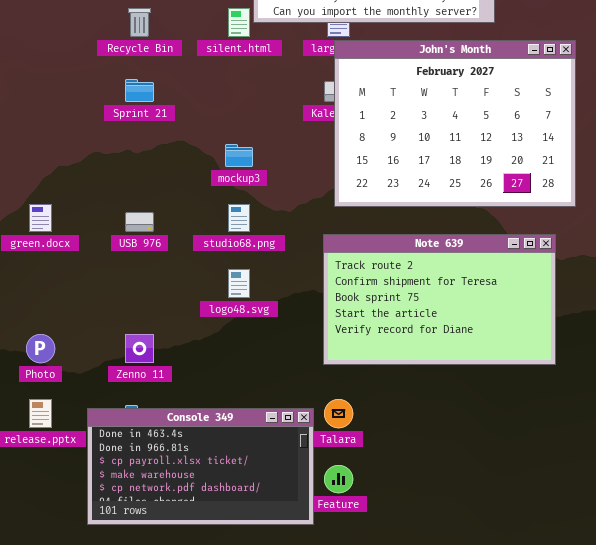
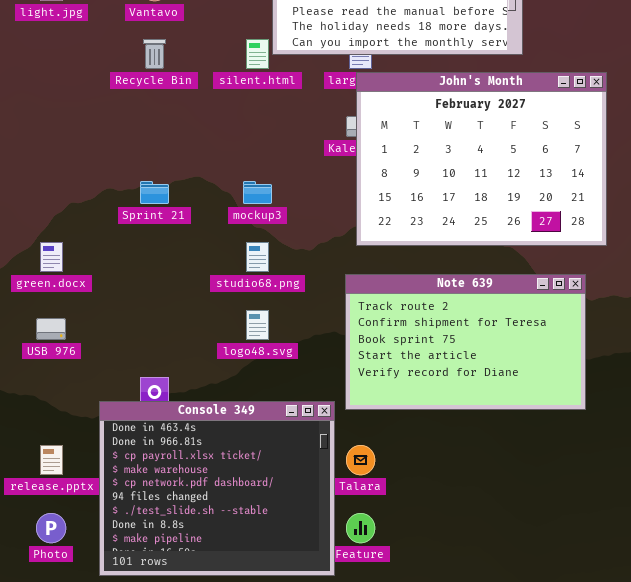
Sprint 21: [125,79,154,102] -> [140,181,169,204], moved
USB 976: [125,212,154,232] -> [36,318,66,340], moved
Photo: [26,334,55,363] -> [36,513,66,543], moved
Console 349: [87,408,314,525] -> [99,401,335,576], resized

